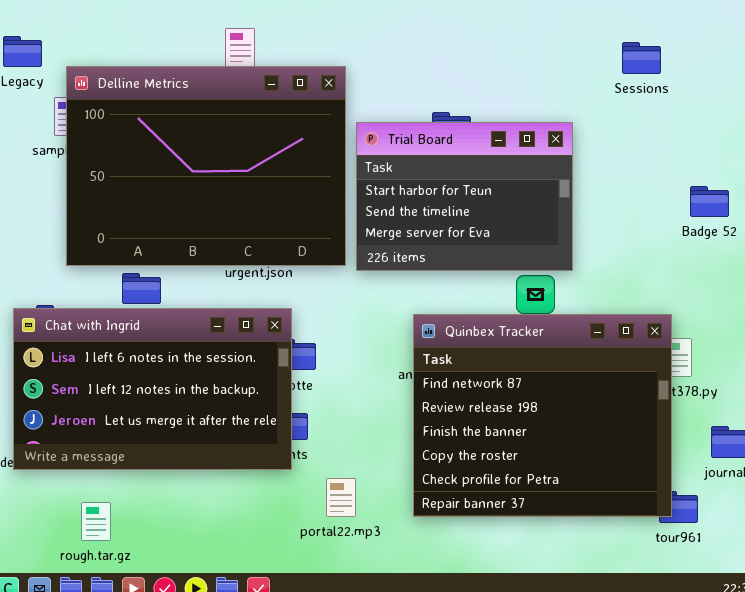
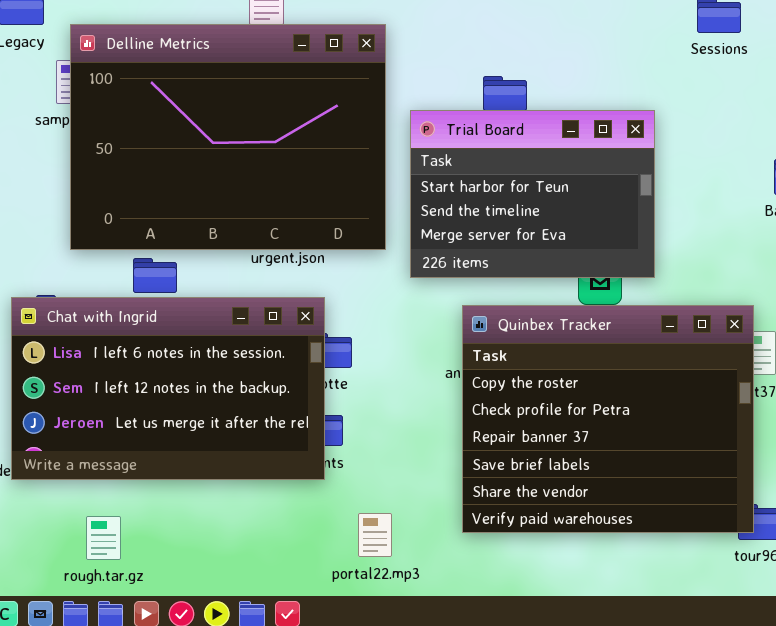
Trial Board: [356,122,573,271] -> [410,110,655,278], moved
Quinbex Tracker: [413,314,672,517] -> [462,305,754,533], scrolled down 3 rows
portal22.mp3: [326,478,356,517] -> [358,513,392,557], moved

